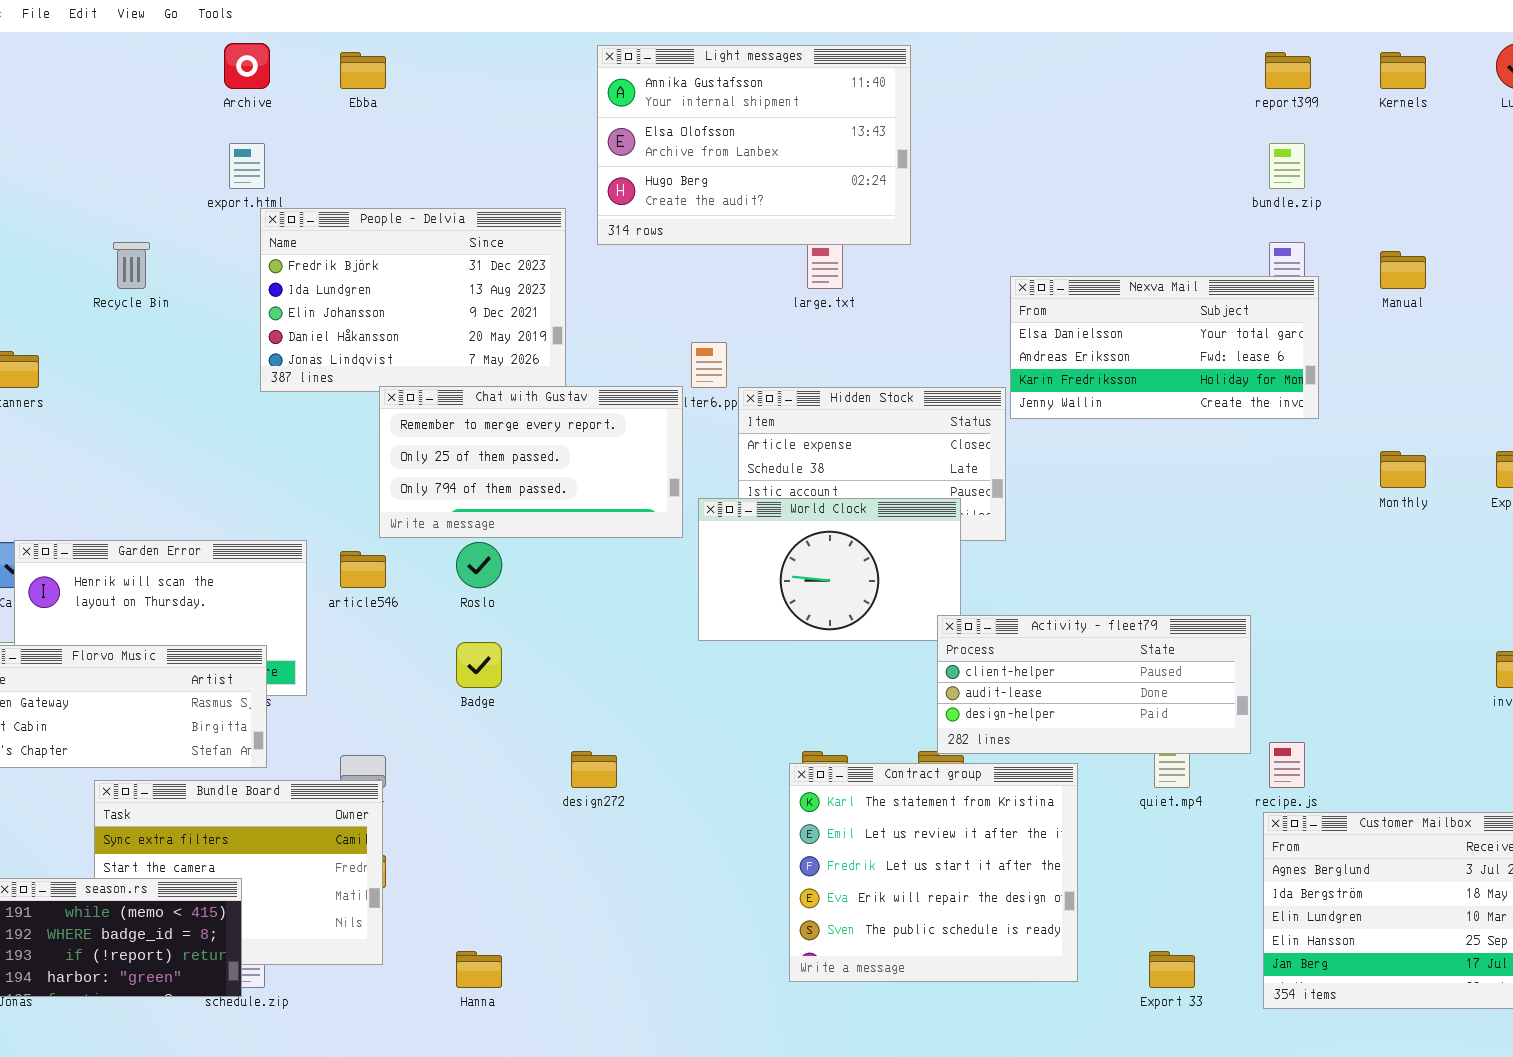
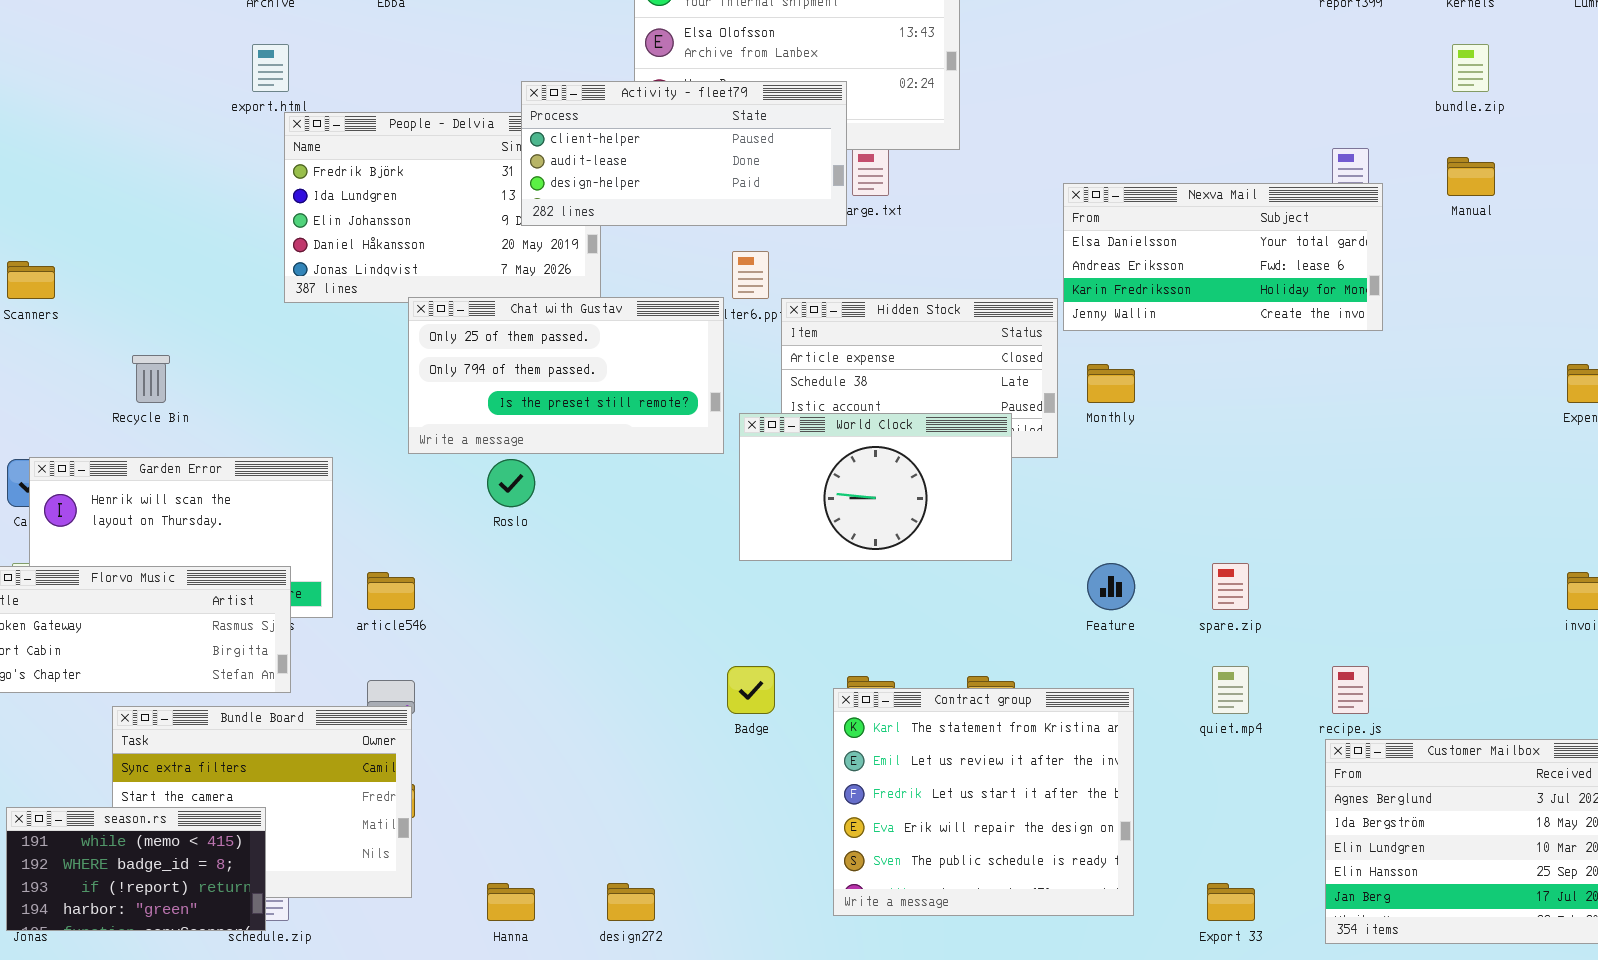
bundle.zip: [1269,143,1305,189] -> [1452,44,1489,92], moved
Recycle Bin: [113,242,150,289] -> [132,355,170,403], moved
Chat with Gustav: [379,386,683,538] -> [408,297,724,454], scrolled down 1 row
Monthly: [1380,451,1426,488] -> [1087,364,1135,403], moved
article546: [340,551,386,588] -> [367,572,415,610], moved
Activity - fleet79: [937,615,1251,754] -> [521,81,847,226], moved
Badge: [456,642,502,688] -> [727,666,775,714], moved
design272: [571,751,617,788] -> [607,883,655,921], moved

